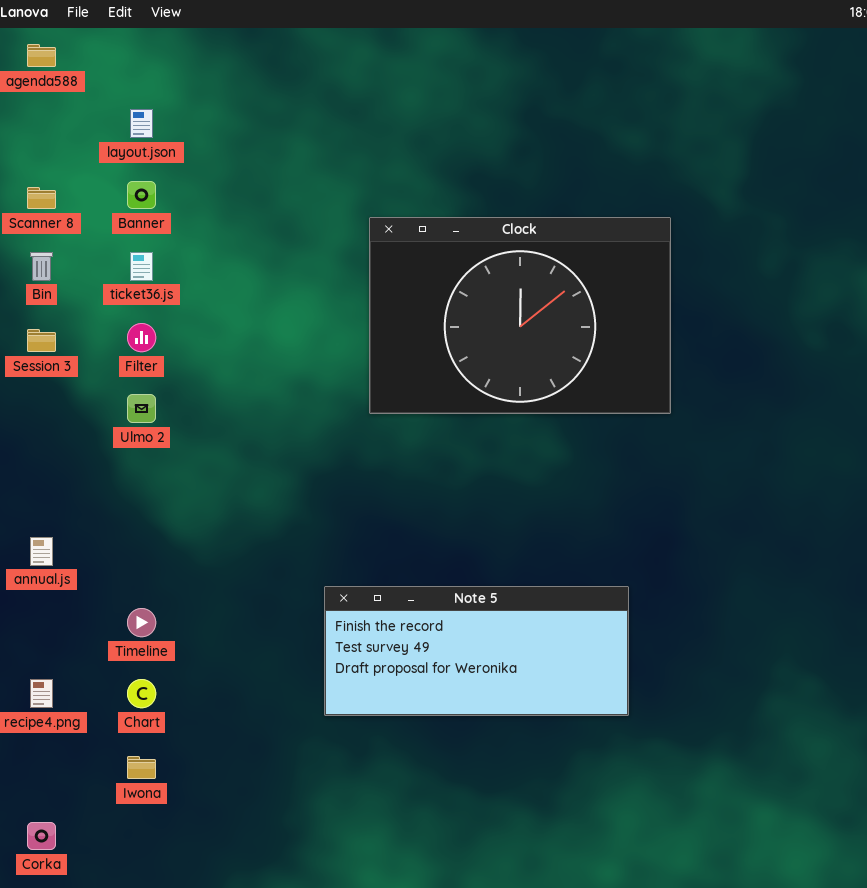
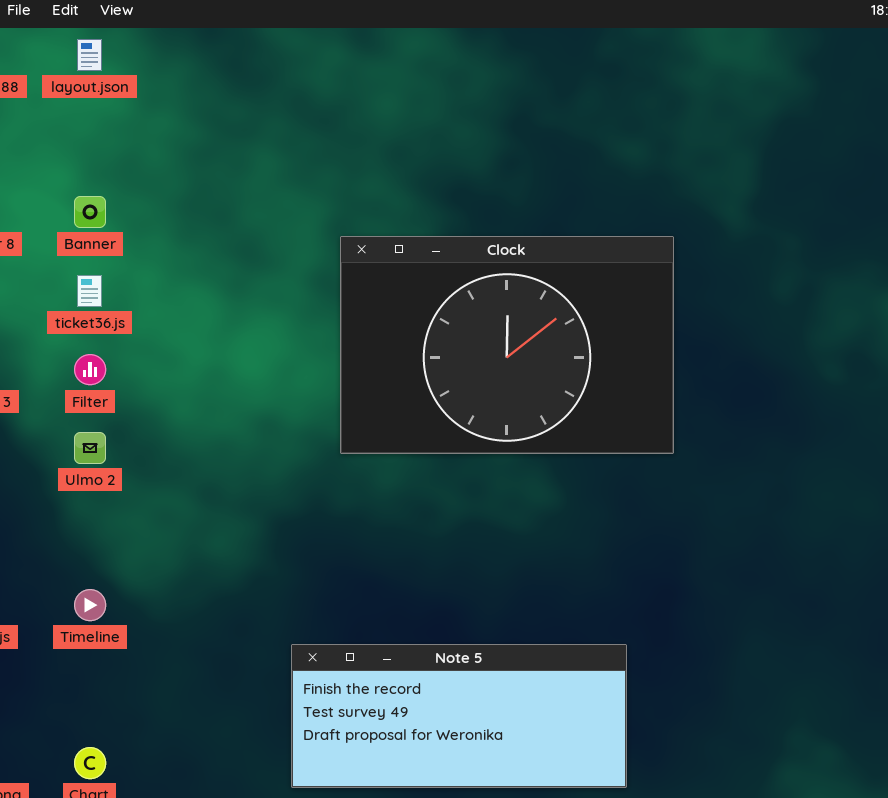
layout.json: [130,109,153,138] -> [77,39,102,71], moved
Timeline: [127,608,156,637] -> [74,589,106,621], moved

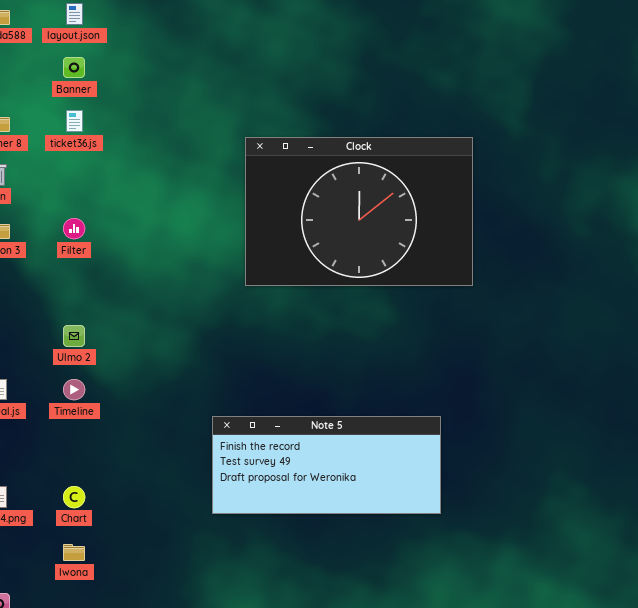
Banner: [74,196,106,228] -> [63,57,85,78], moved
ticket36.js: [77,275,102,307] -> [66,110,83,132], moved
Ulmo 2: [74,432,106,464] -> [63,325,85,347], moved

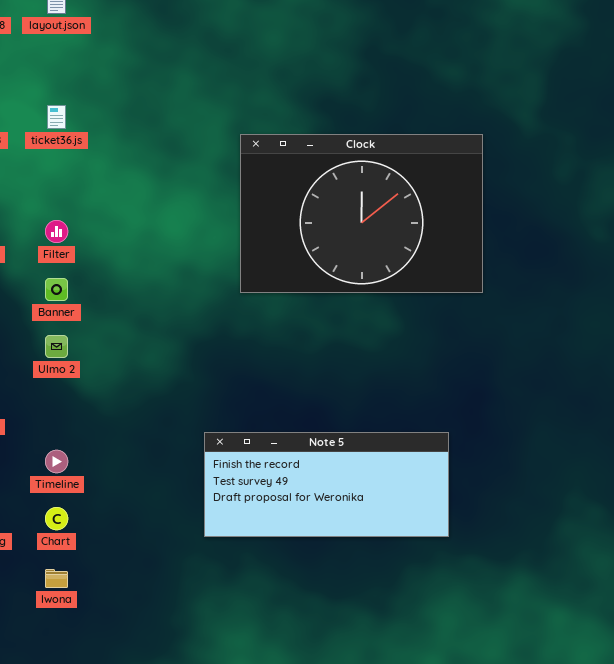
Banner: [63,57,85,78] -> [45,278,68,301], moved
Timeline: [63,379,85,400] -> [45,450,68,473], moved

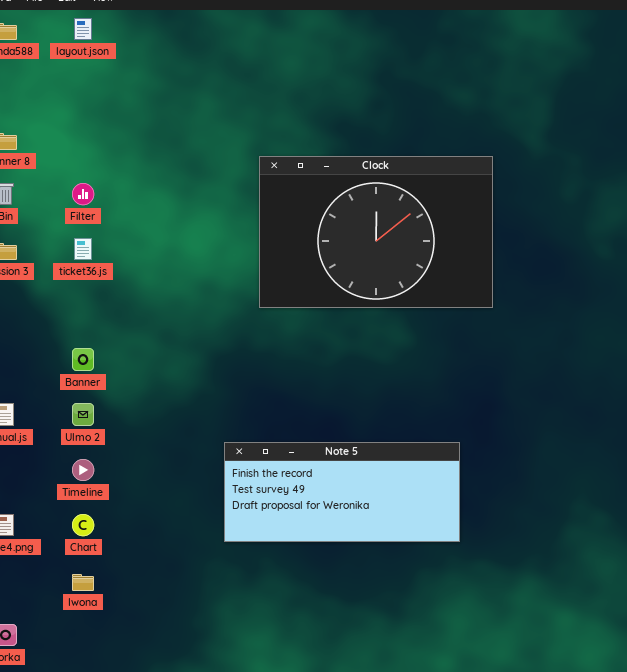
ticket36.js: [47,105,66,129] -> [74,238,92,260], moved
Filter: [45,220,68,243] -> [72,183,94,205], moved
Banner: [45,278,68,301] -> [72,348,94,371], moved
Ulmo 2: [45,335,68,358] -> [72,403,94,426], moved

